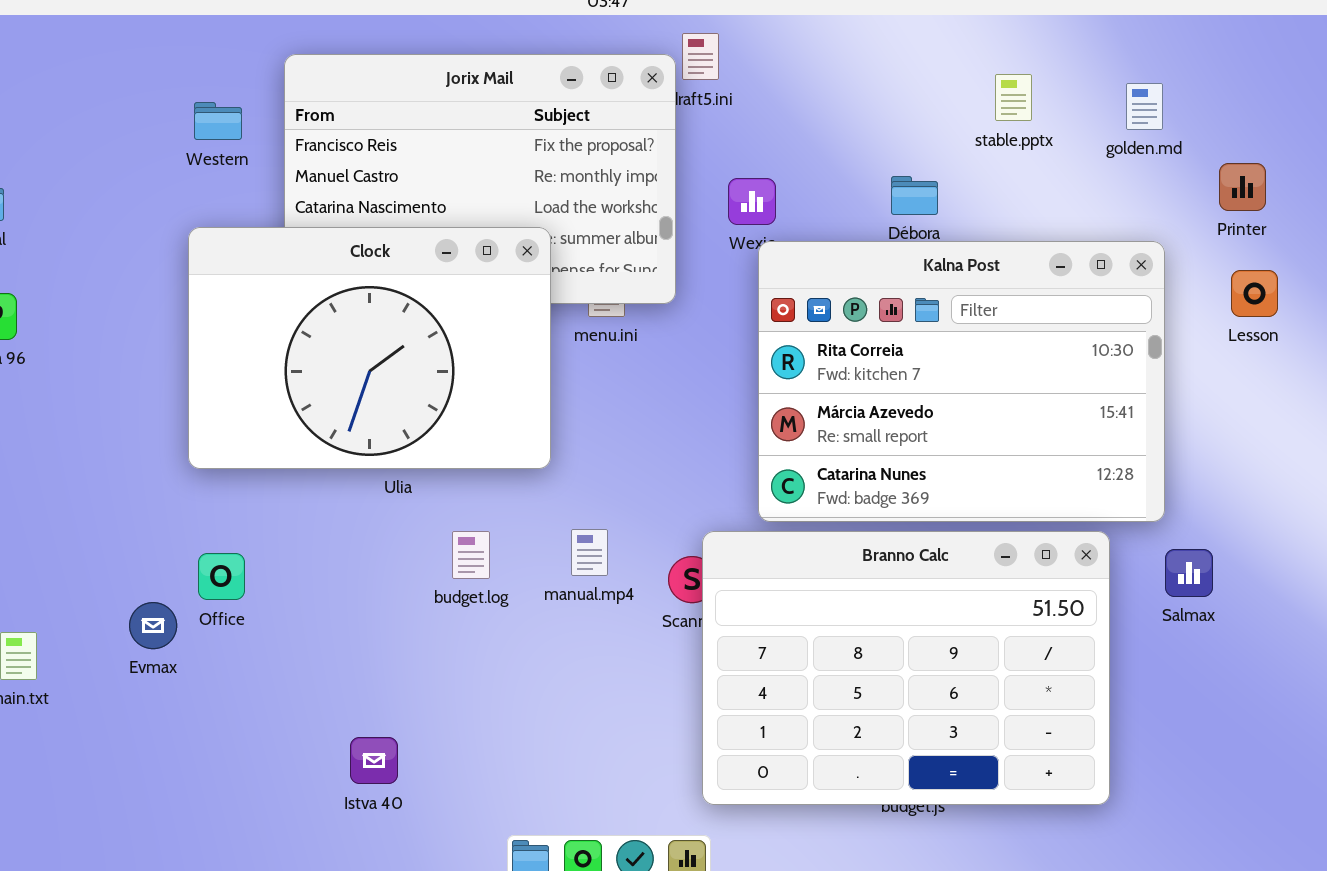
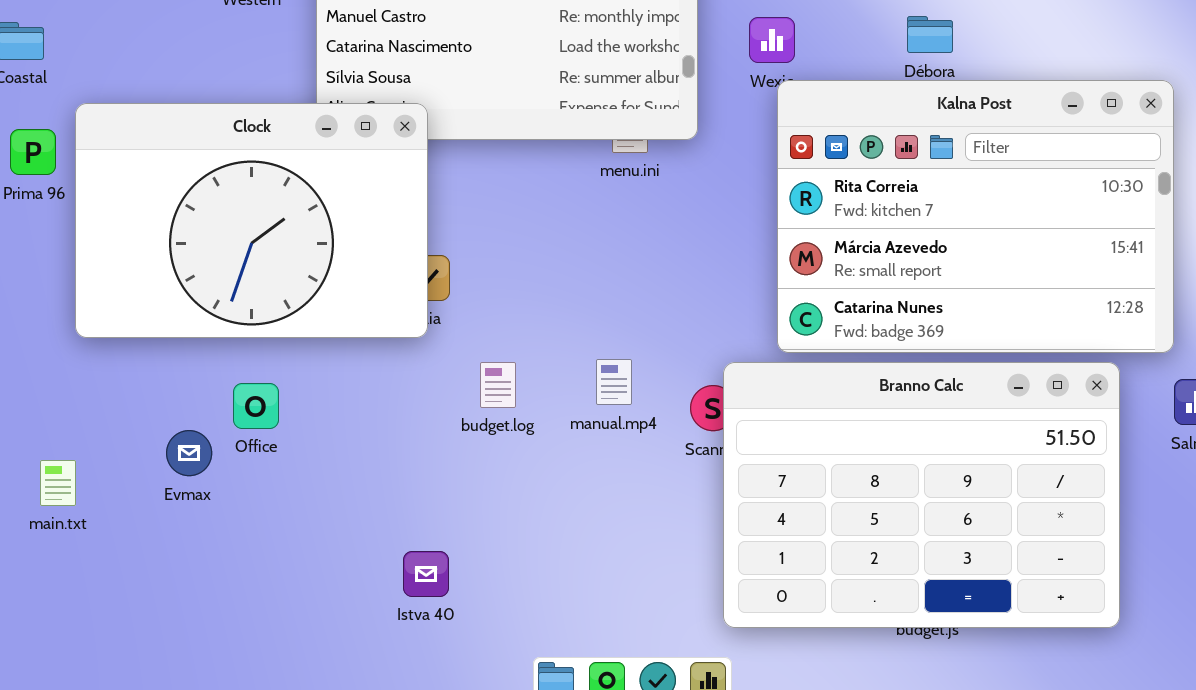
Clock: [188,227,551,469] -> [75,103,428,338], moved
Istva 40: [350,737,398,784] -> [403,551,449,597], moved

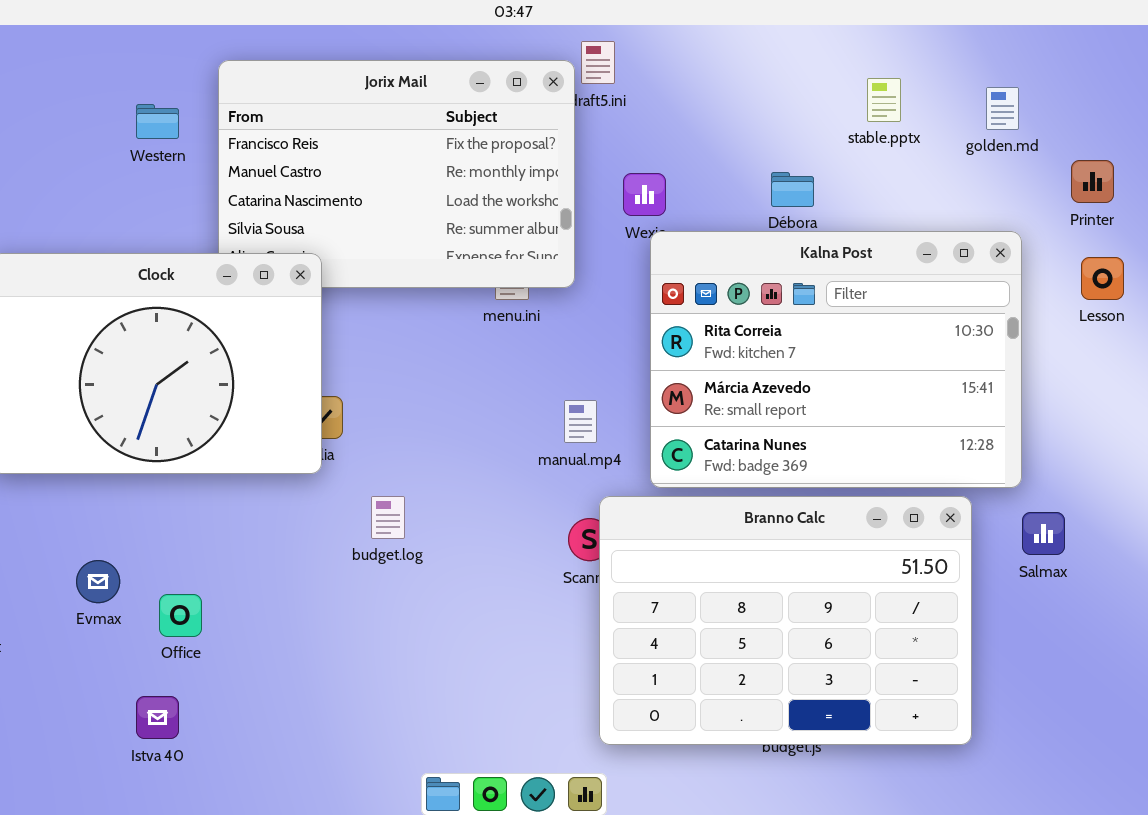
manual.mp4: [596,359,632,405] -> [564,400,597,443], moved
Office: [233,383,279,429] -> [159,594,202,637], moved
Istva 40: [403,551,449,597] -> [136,696,179,739], moved

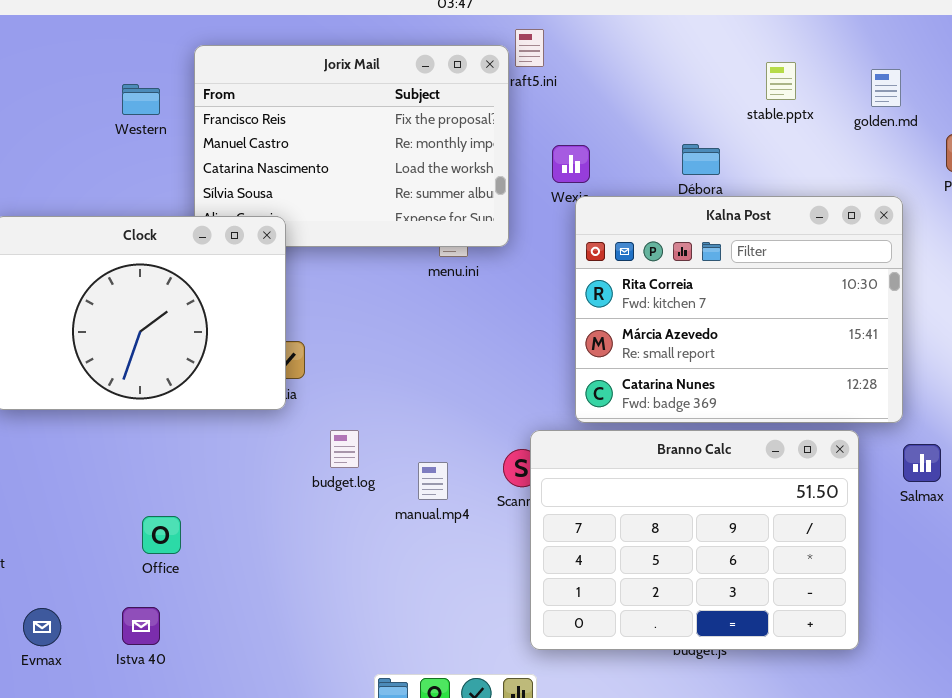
manual.mp4: [564,400,597,443] -> [418,462,448,500], moved
Evmax: [76,560,120,603] -> [23,608,61,646], moved

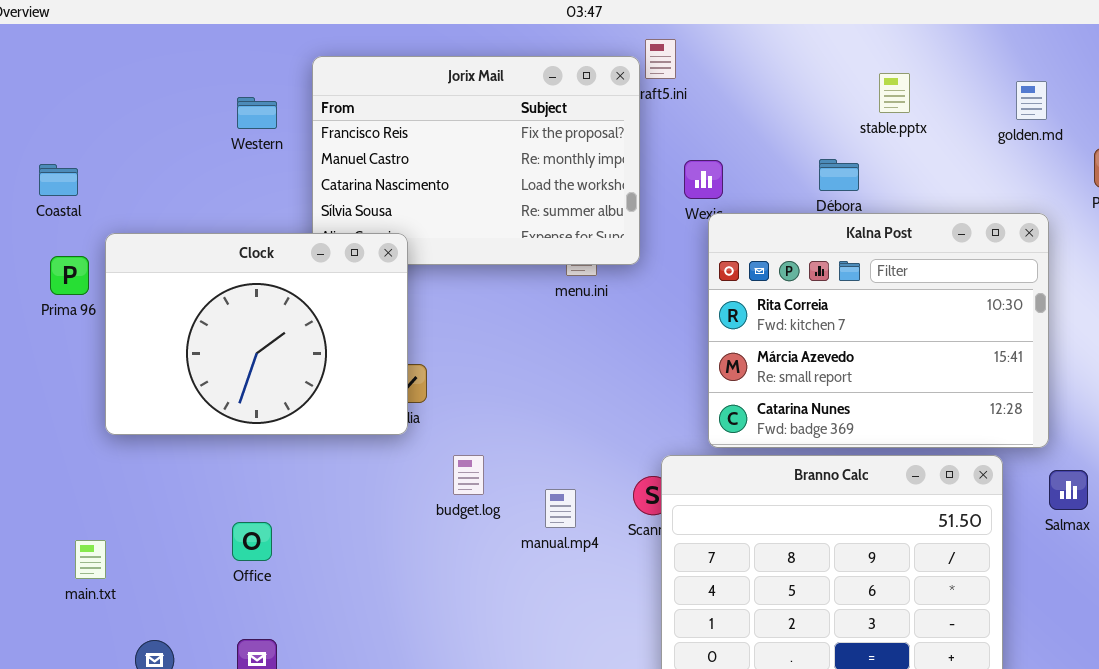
stable.pptx: [766,62,796,100] -> [879,73,910,113], moved
Office: [142,516,181,554] -> [232,522,272,561], moved

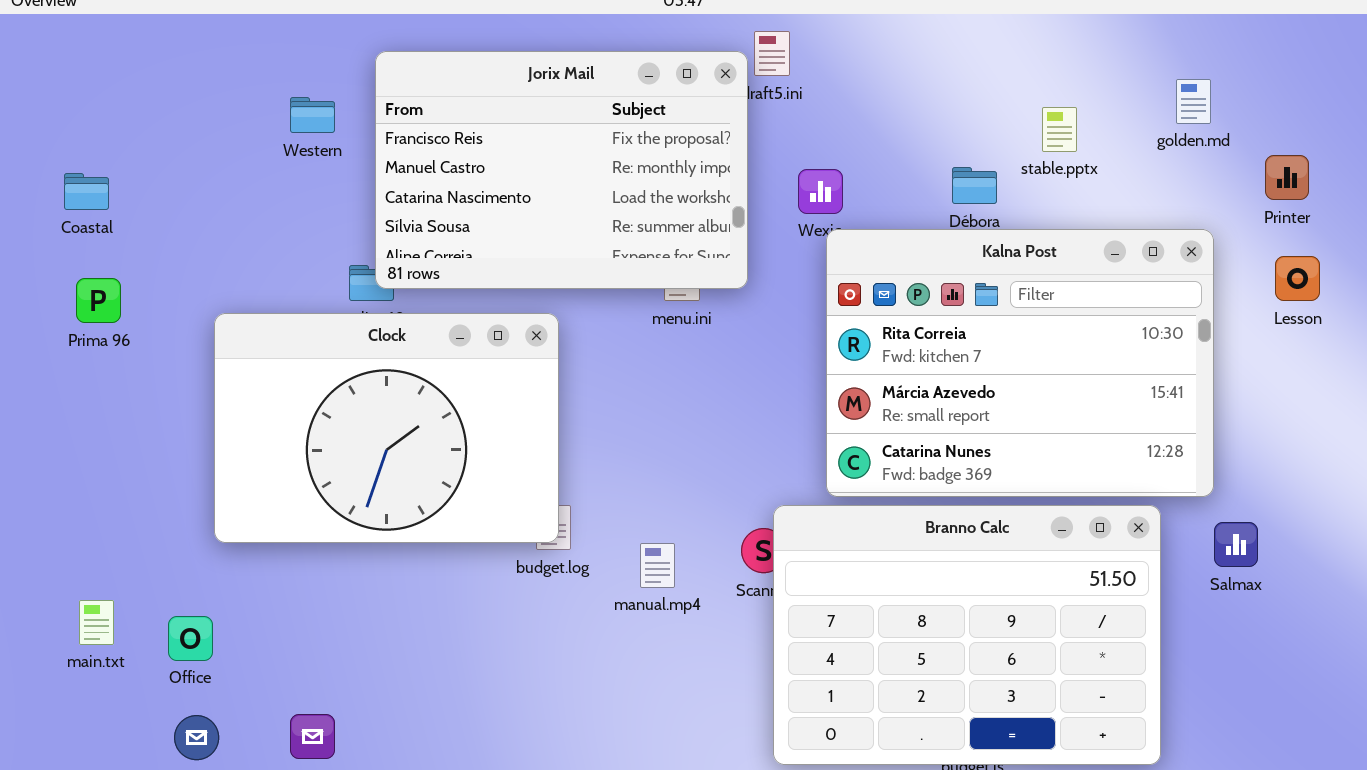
stable.pptx: [879,73,910,113] -> [1042,107,1077,152], moved
Clock: [105,233,408,435] -> [214,313,559,543], moved
Office: [232,522,272,561] -> [168,616,213,661], moved
main.txt: [75,540,106,579] -> [79,600,114,645], moved

